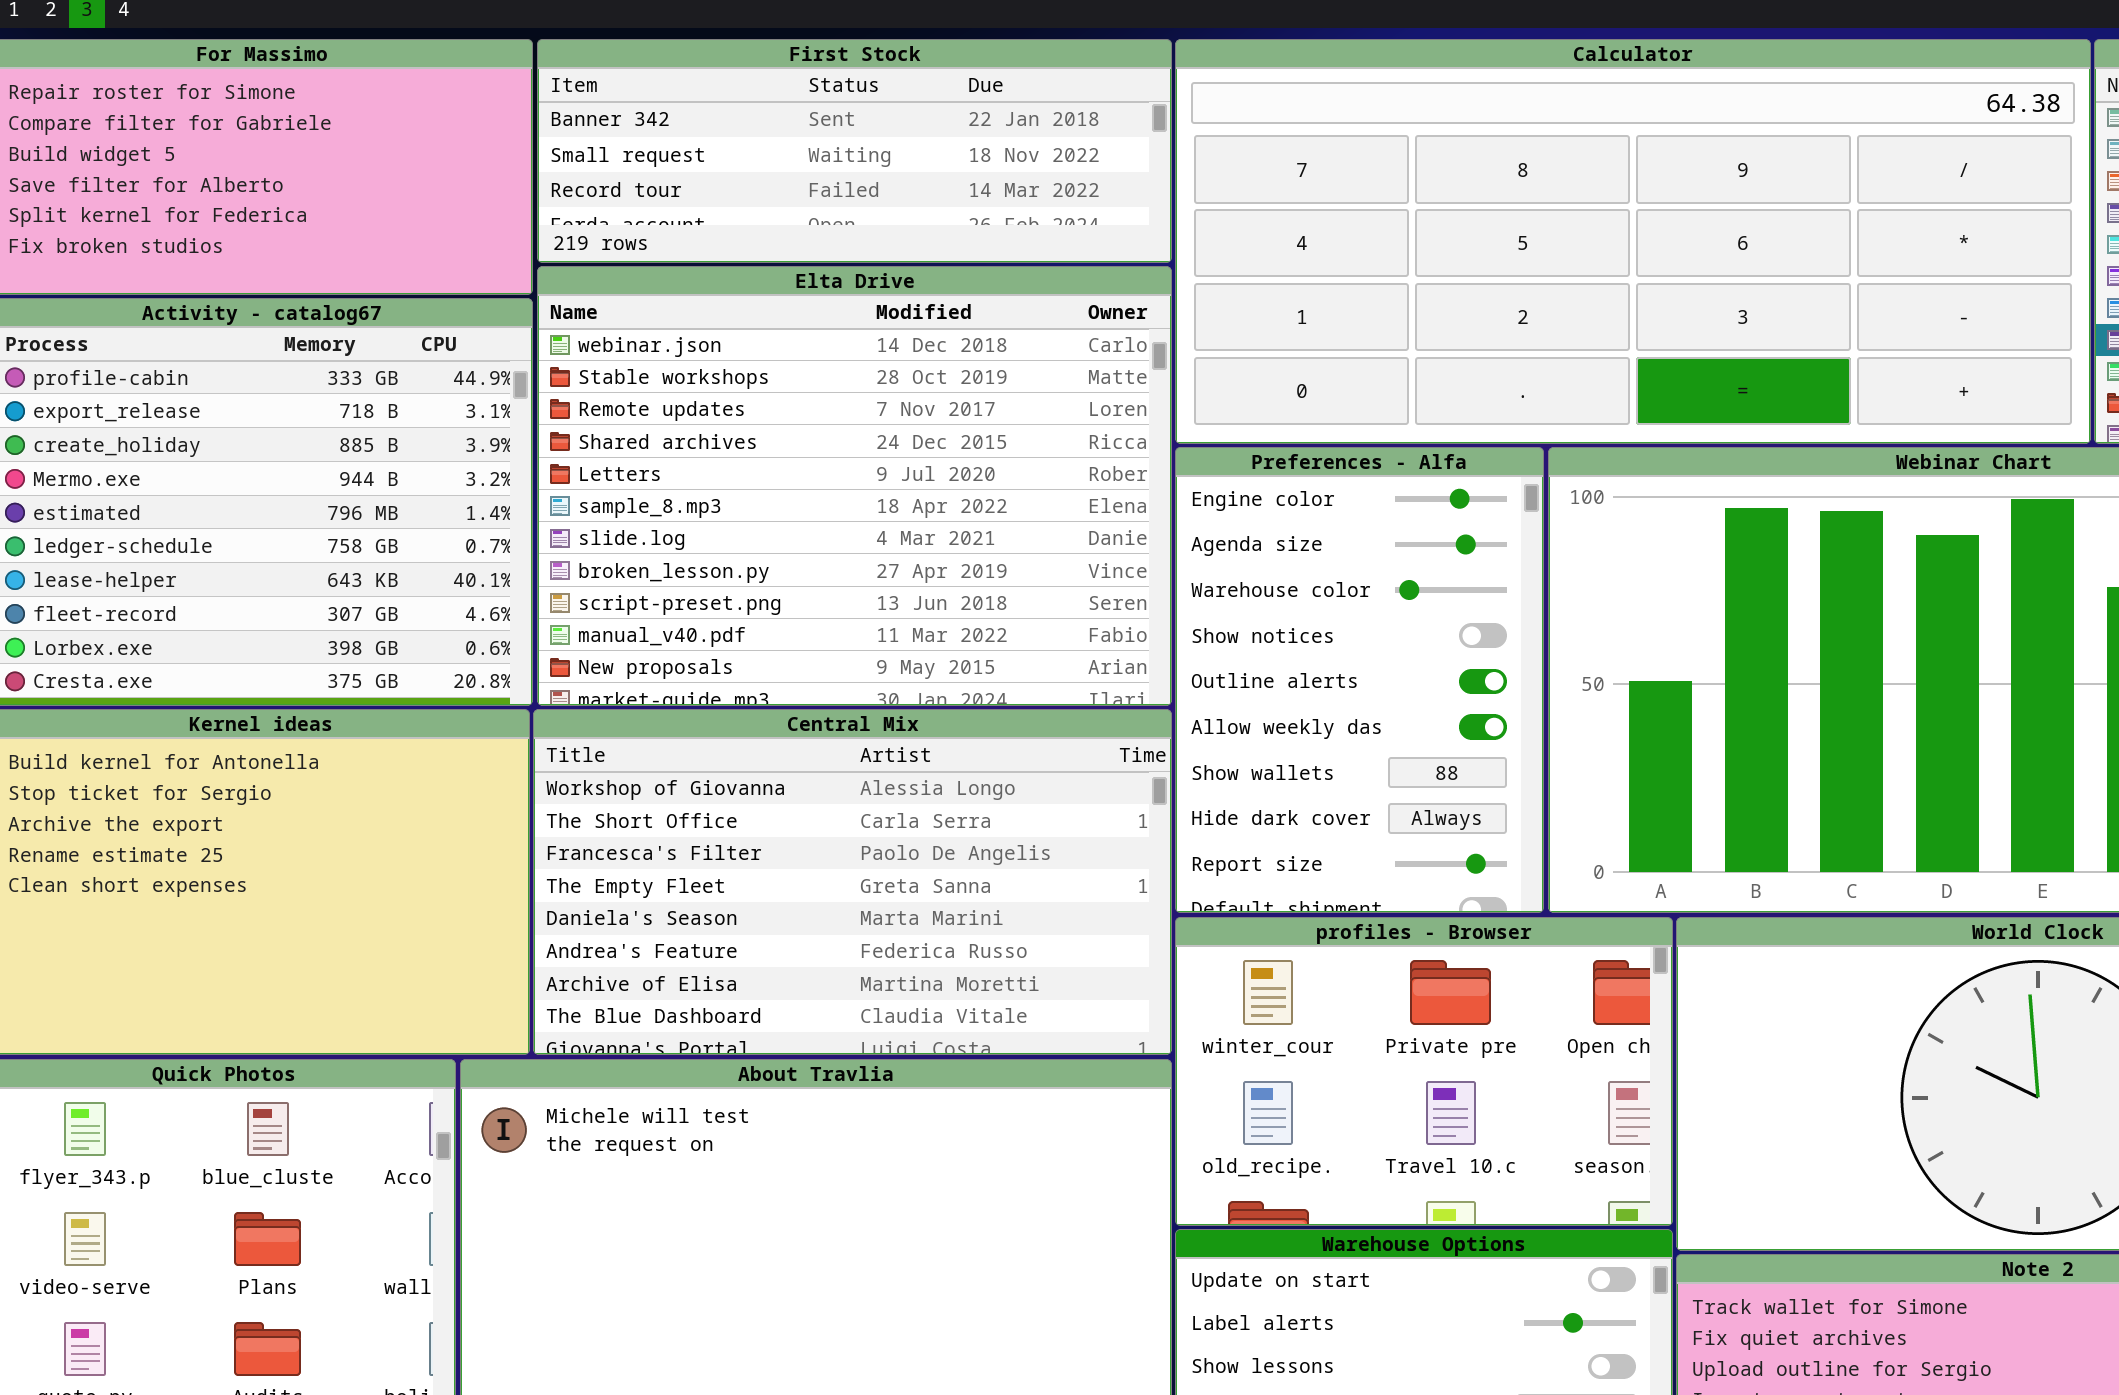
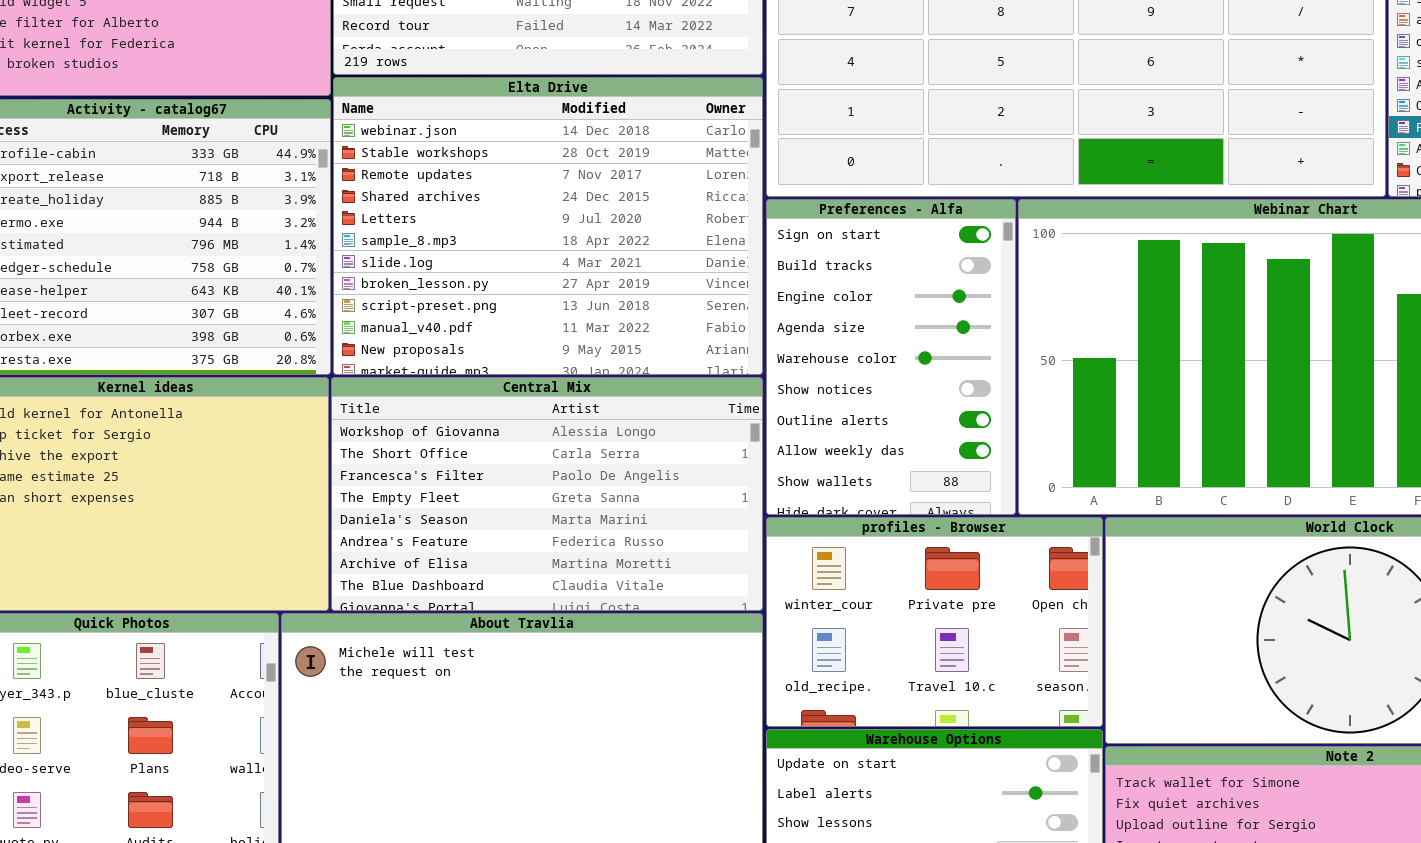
Preferences - Alfa: [1175,447,1544,913] -> [766,199,1016,515], scrolled up 2 rows

